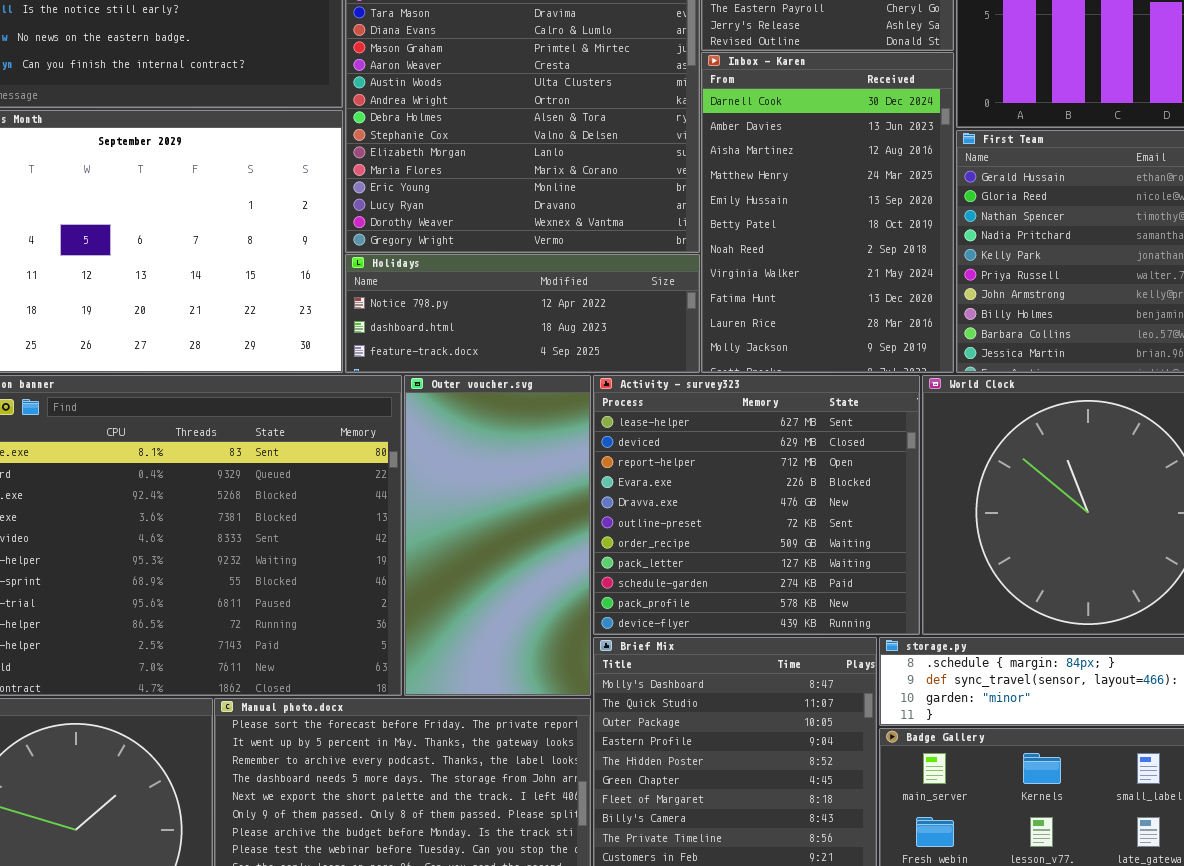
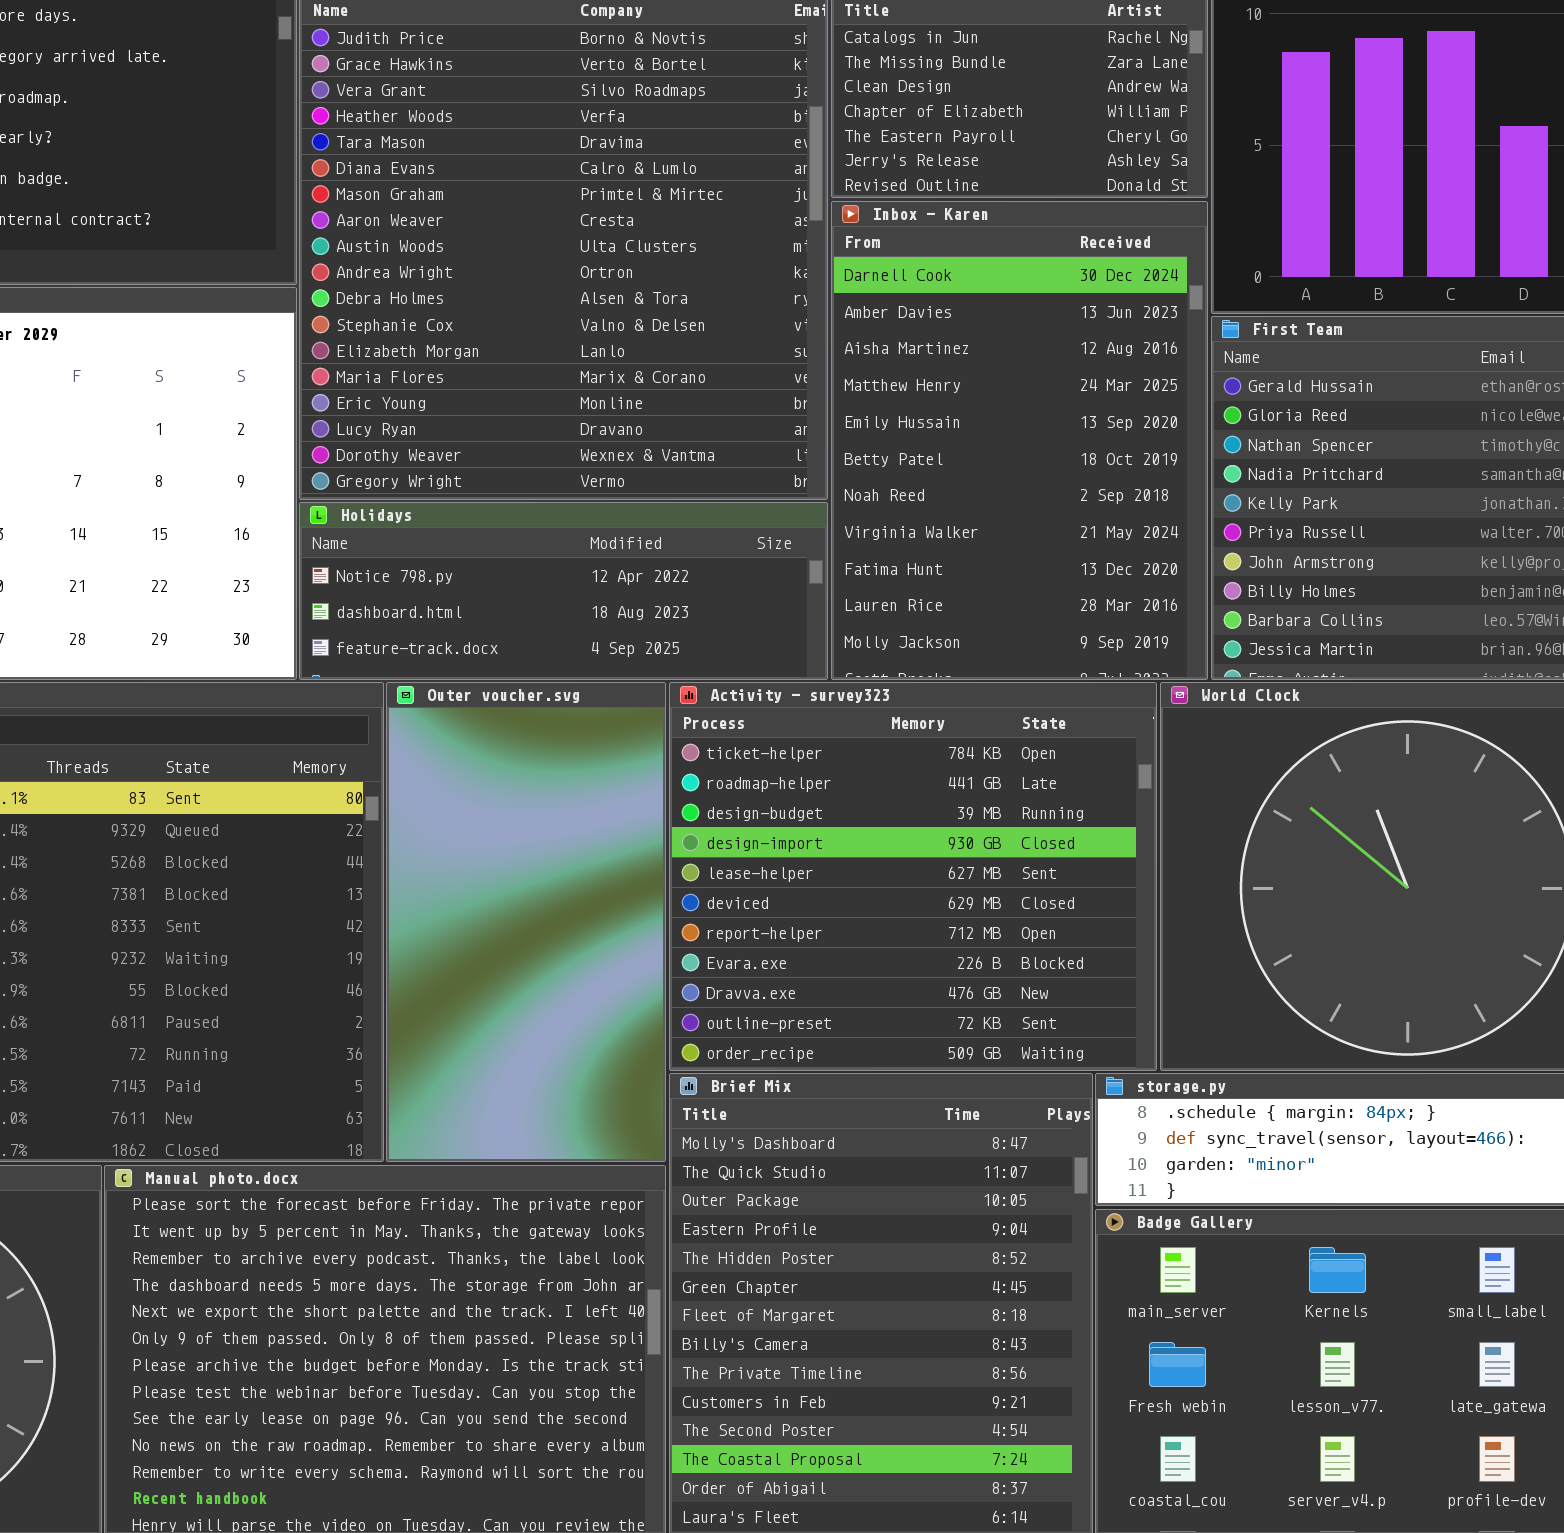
Activity - survey323: [593,375,920,635] -> [669,682,1157,1071], scrolled up 4 rows

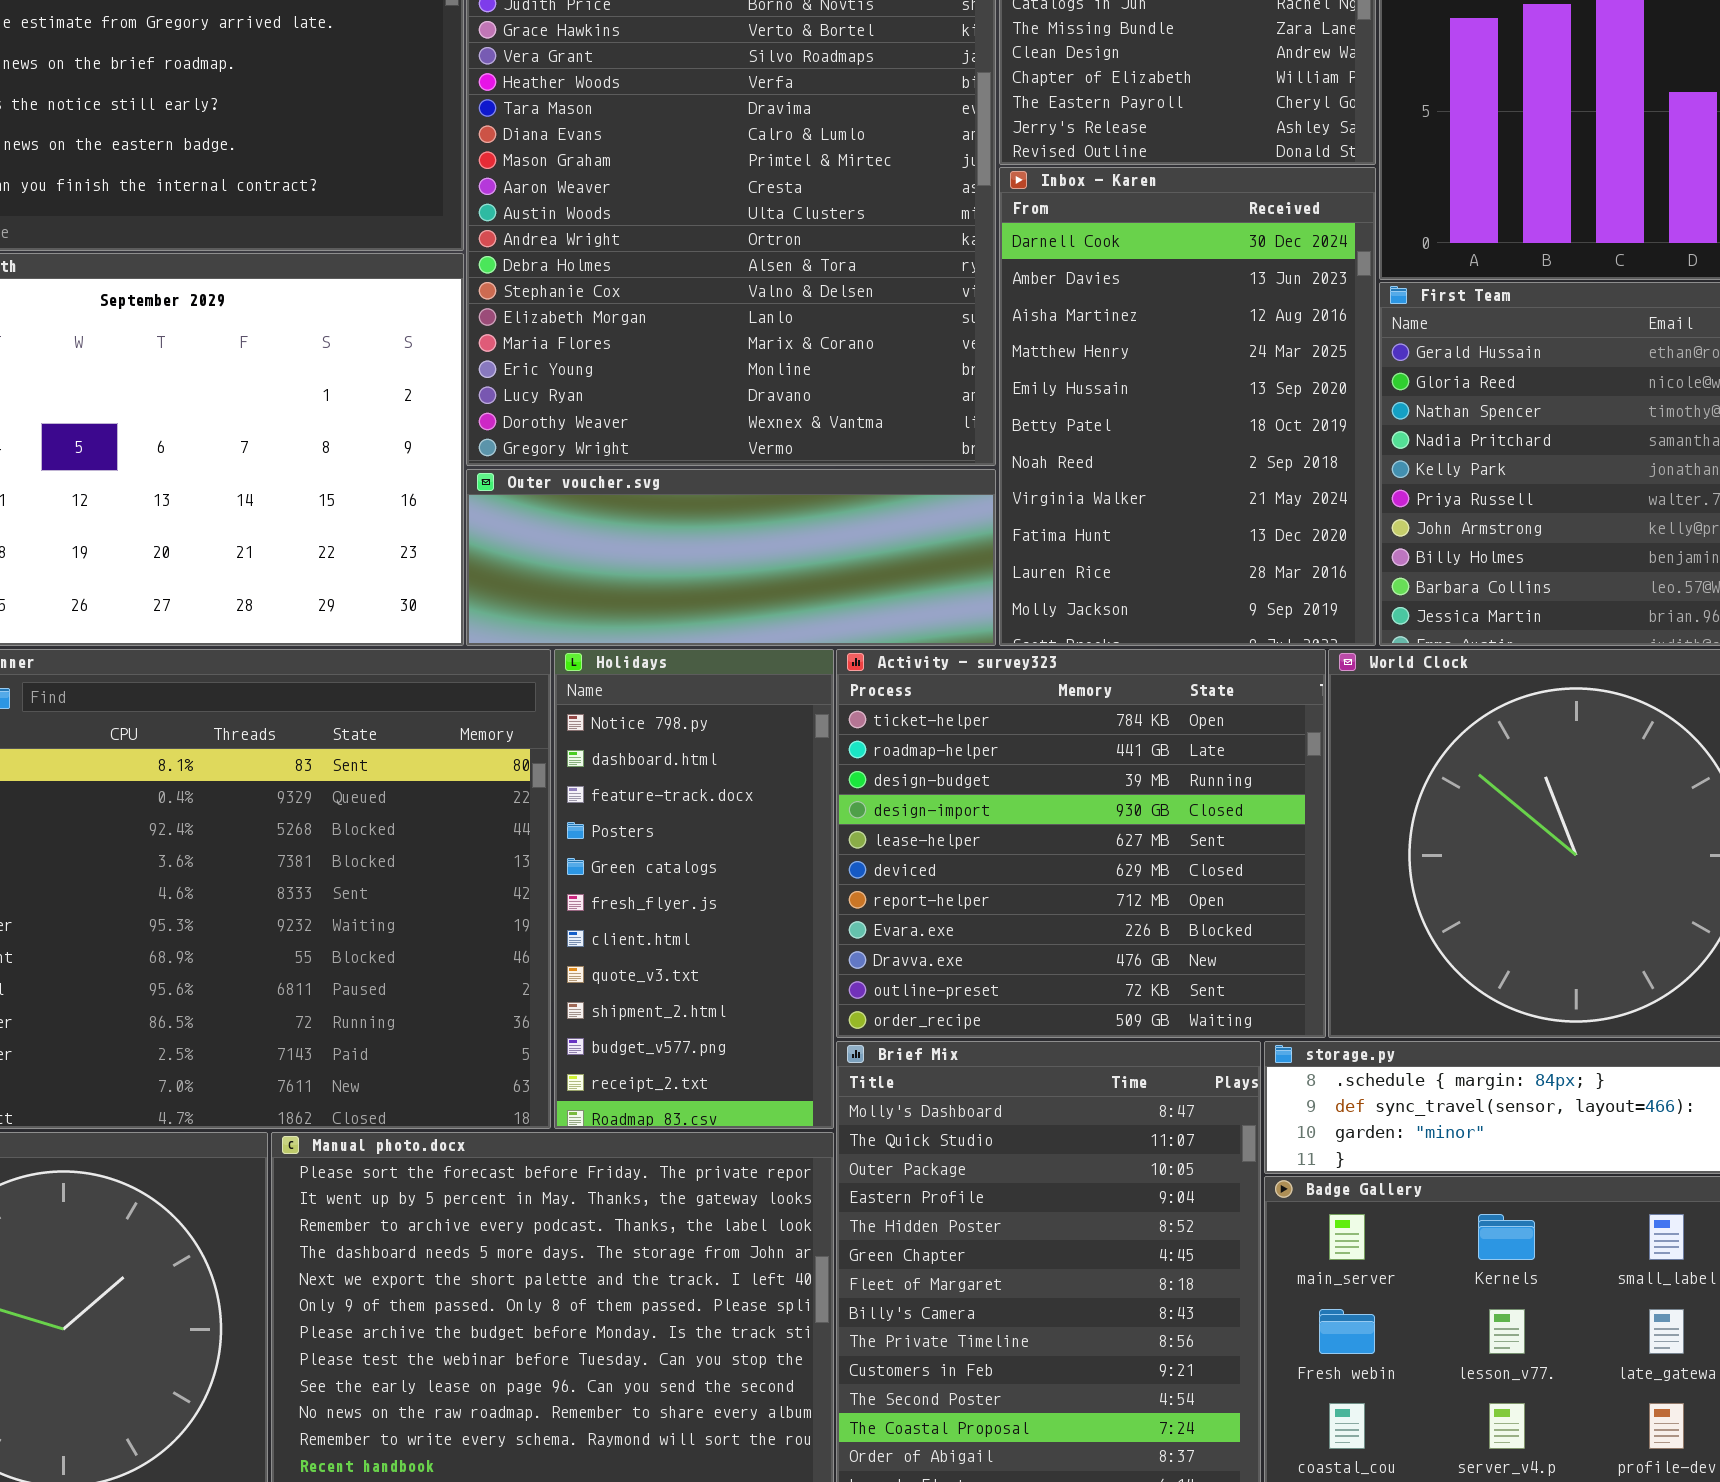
Holidays: [299,502,828,680] -> [554,649,834,1129], moved, resized
Outer voucher.svg: [386,682,666,1162] -> [466,469,996,646], moved, resized

